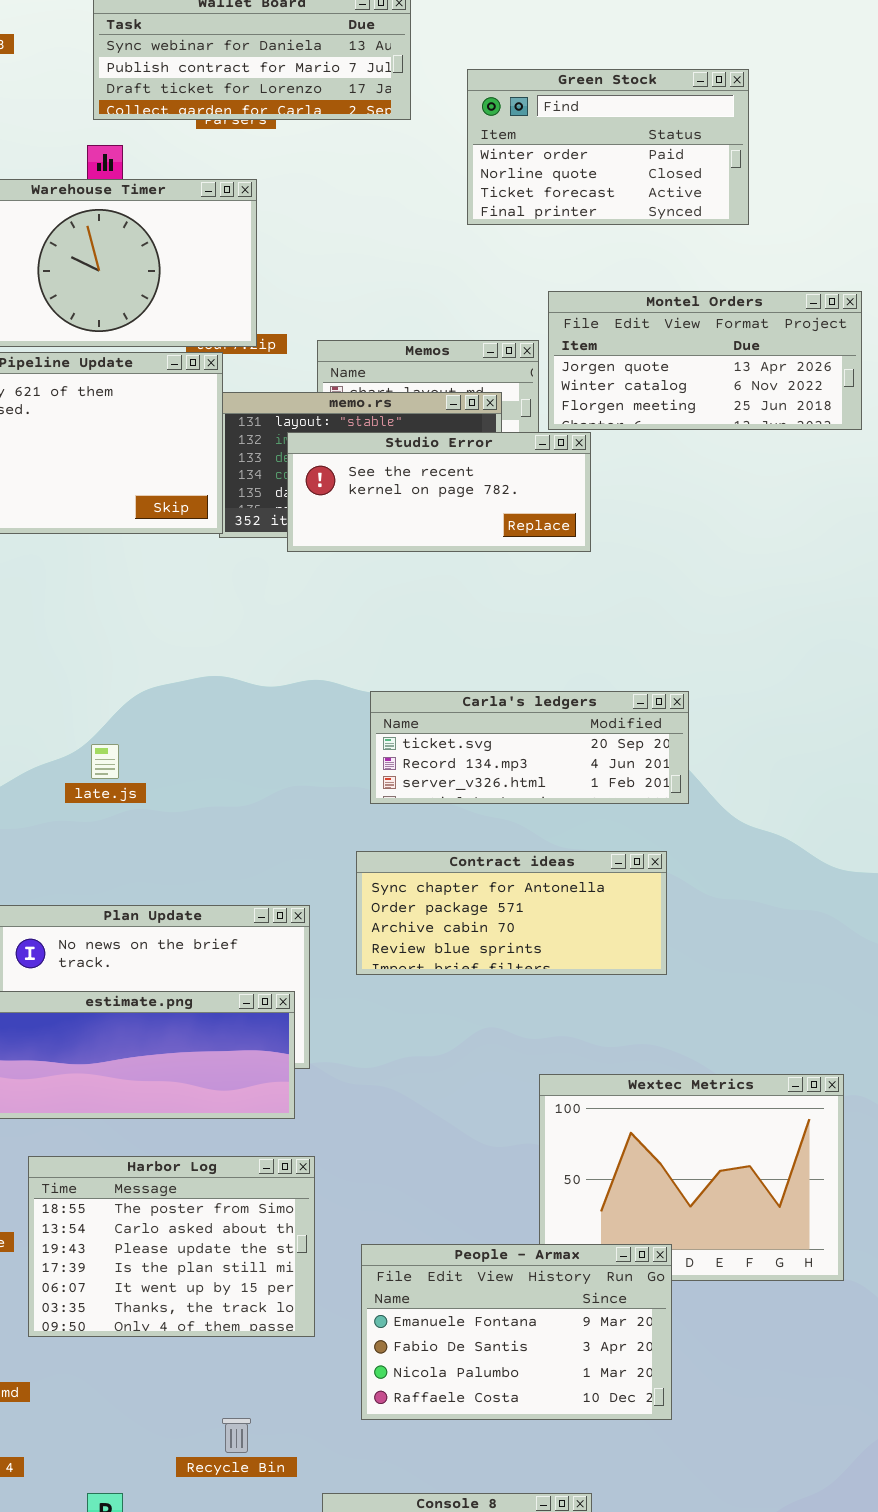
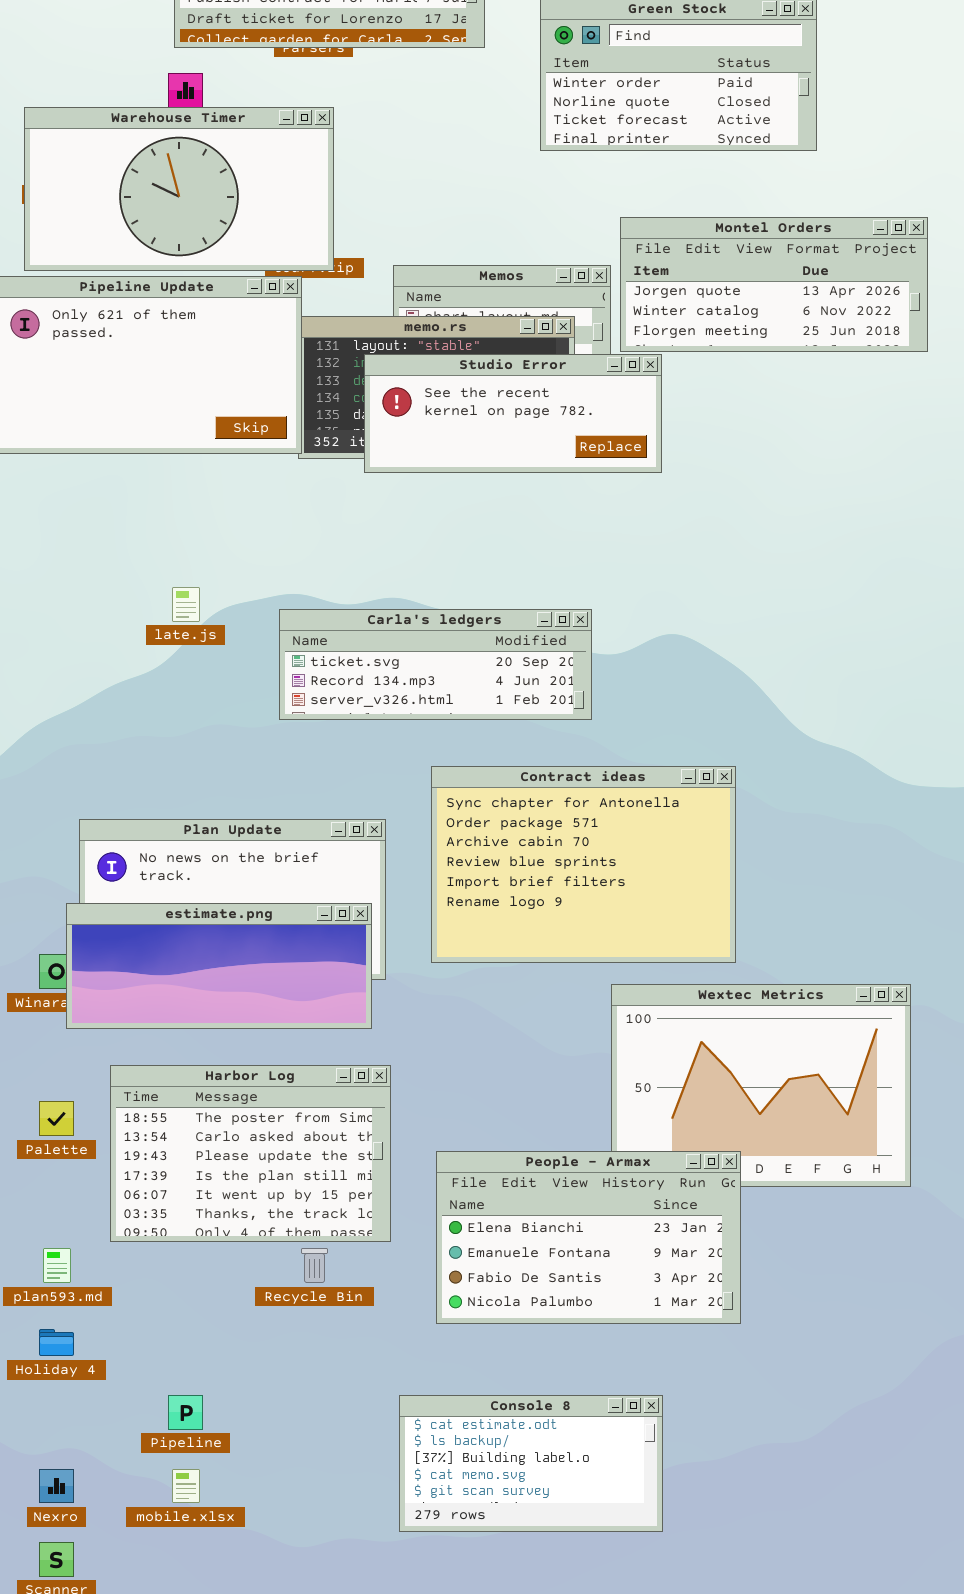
Carla's ledgers: [370,691,689,804] -> [279,609,592,720], moved
late.js: [91,744,119,779] -> [172,587,200,622], moved
Contract ideas: [356,851,667,975] -> [431,766,736,963], resized
People - Armax: [361,1244,672,1420] -> [436,1151,741,1324], scrolled up 1 row
Recycle Bin: [222,1418,251,1453] -> [301,1248,328,1283], moved

